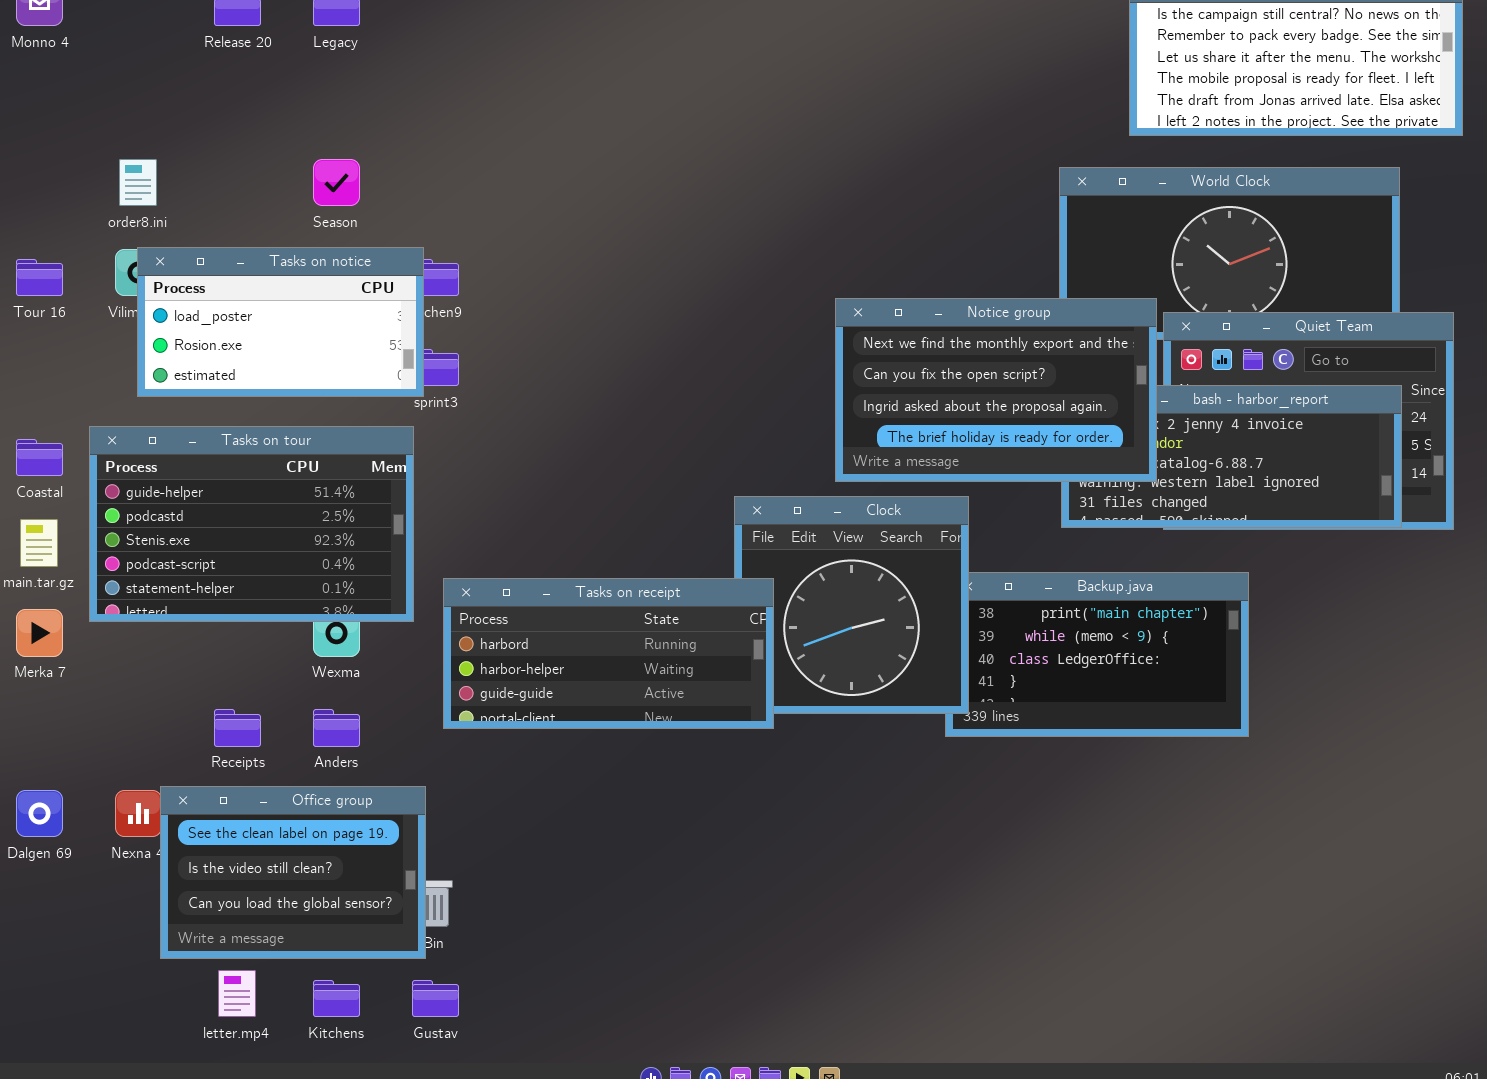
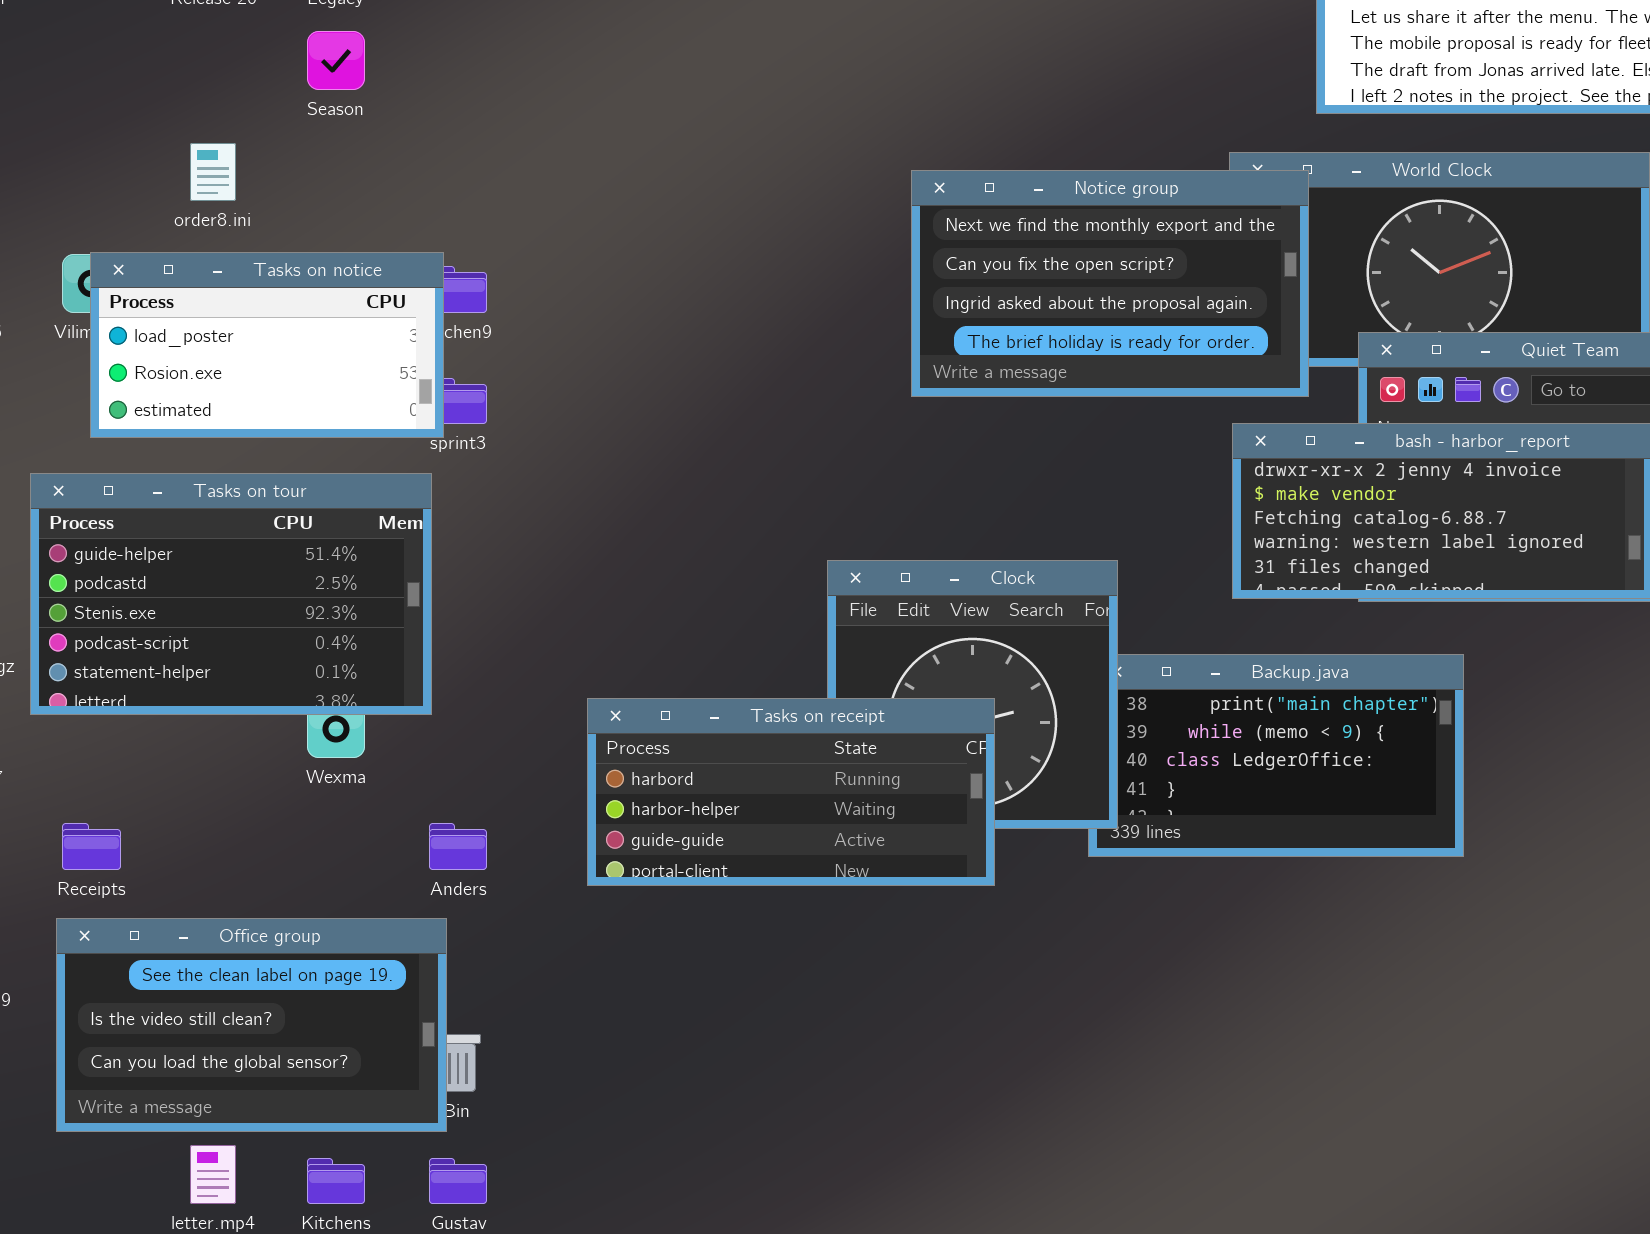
order8.ini: [119,159,157,206] -> [190,143,236,201], moved
Season: [313,159,360,206] -> [307,31,365,90], moved
Notice group: [835,298,1157,482] -> [911,170,1309,397], moved
Tasks on receipt: [443,578,774,729] -> [587,698,995,886], moved
Receipts: [214,709,261,747] -> [62,823,121,870], moved
Anders: [313,709,360,747] -> [429,823,487,870], moved
Office group: [160,786,426,959] -> [56,918,447,1132], resized

